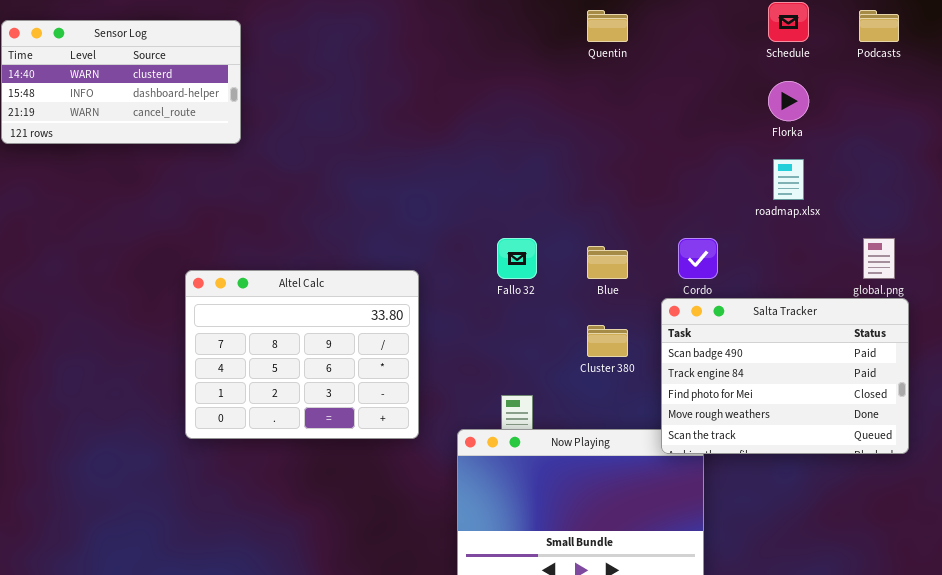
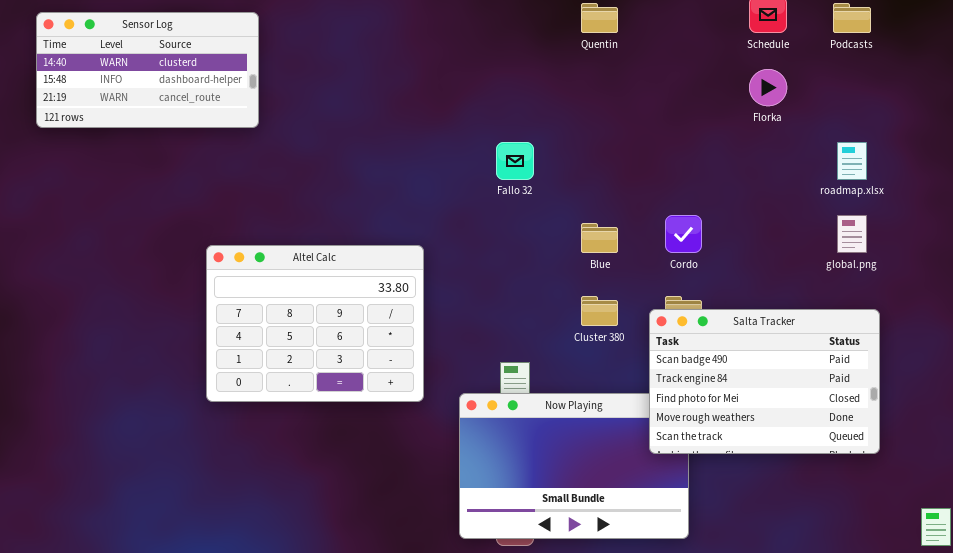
roadmap.xlsx: [773,159,804,200] -> [837,142,867,180], moved
Fallo 32: [497,238,537,279] -> [496,142,534,180], moved
Salta Tracker: [661,298,909,454] -> [649,309,880,454], moved

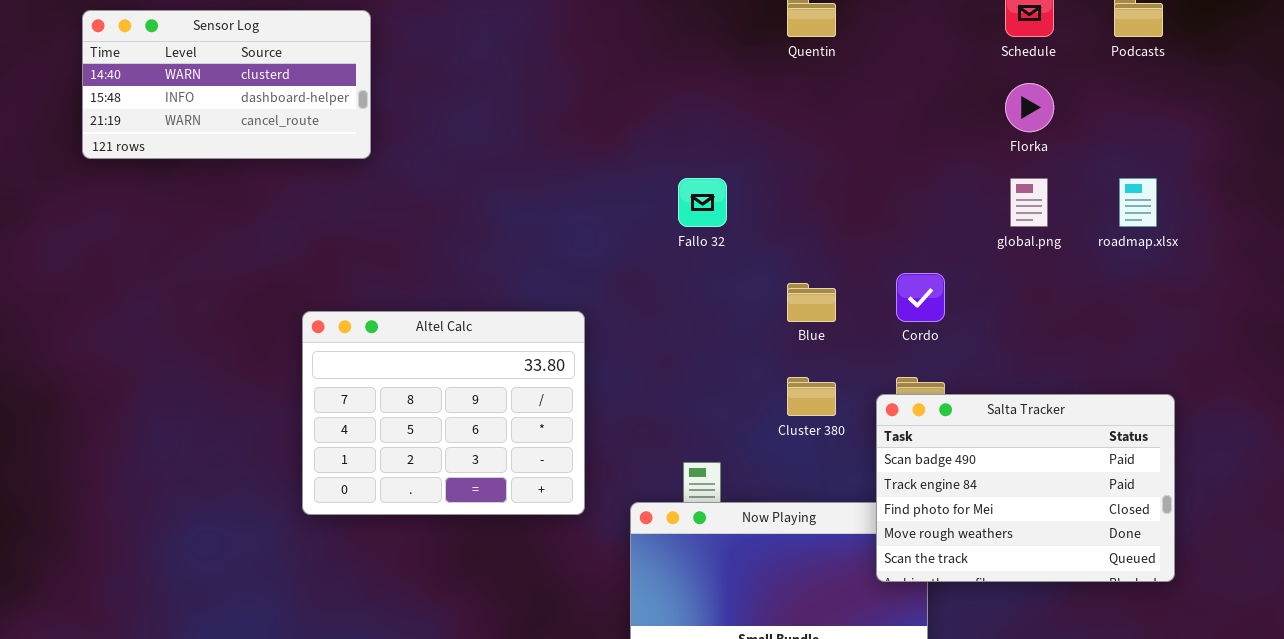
global.png: [837,215,867,253] -> [1010,178,1048,227], moved

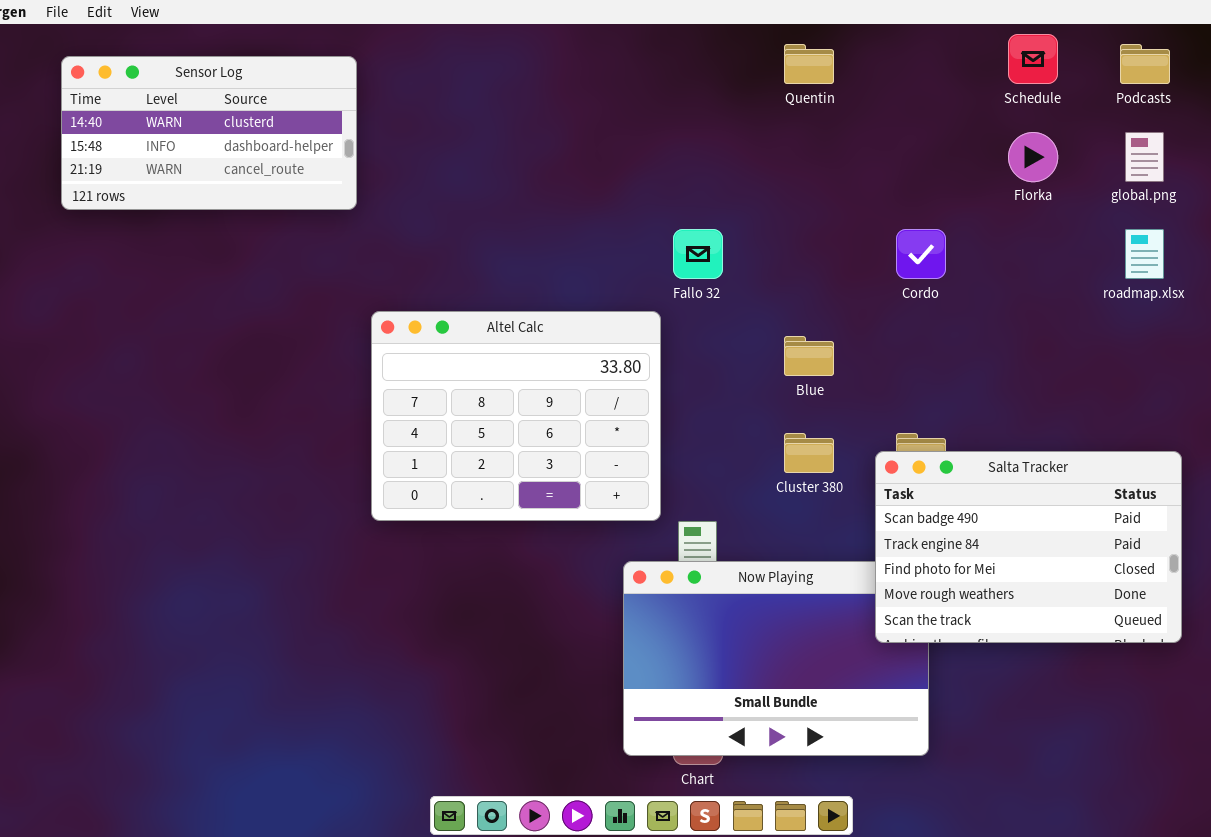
global.png: [1010,178,1048,227] -> [1125,132,1164,182], moved
Cordo: [896,273,945,322] -> [896,229,946,279], moved
Altel Calc: [302,311,585,515] -> [371,311,661,521], moved

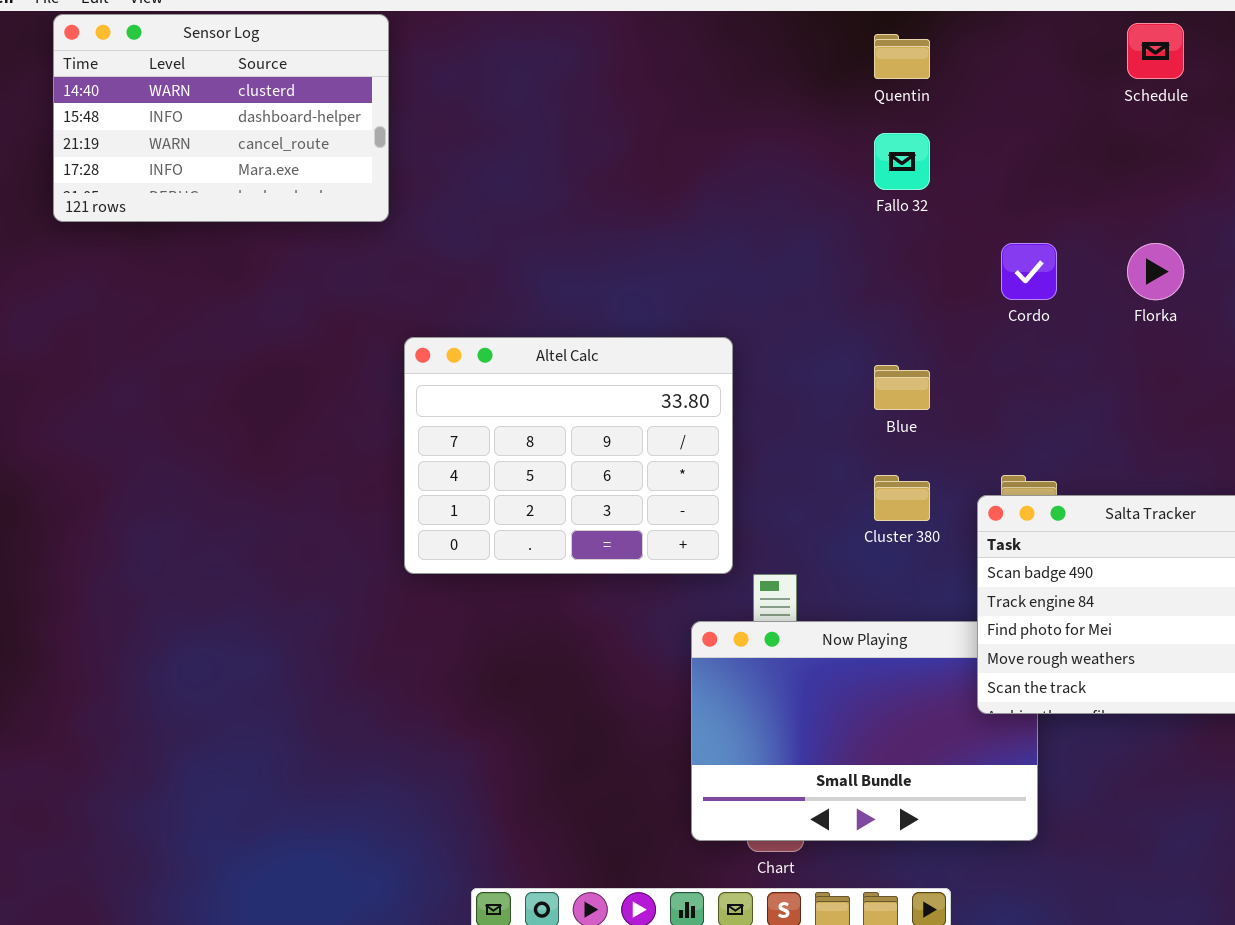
Sensor Log: [61,56,357,210] -> [53,14,389,222], resized
Florka: [1008,132,1058,182] -> [1127,243,1184,300], moved
Fallo 32: [673,229,723,279] -> [874,133,930,190], moved

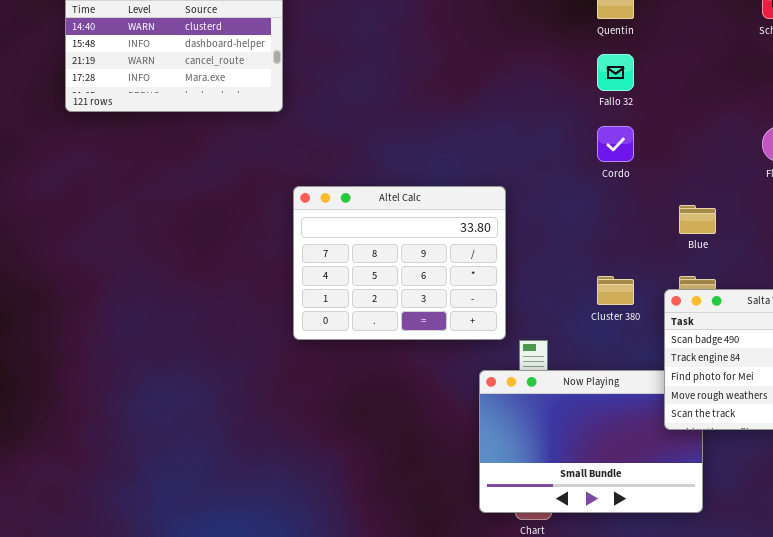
Cordo: [1001,243,1057,300] -> [597,126,634,162], moved
Blue: [874,365,930,410] -> [679,205,716,234], moved

